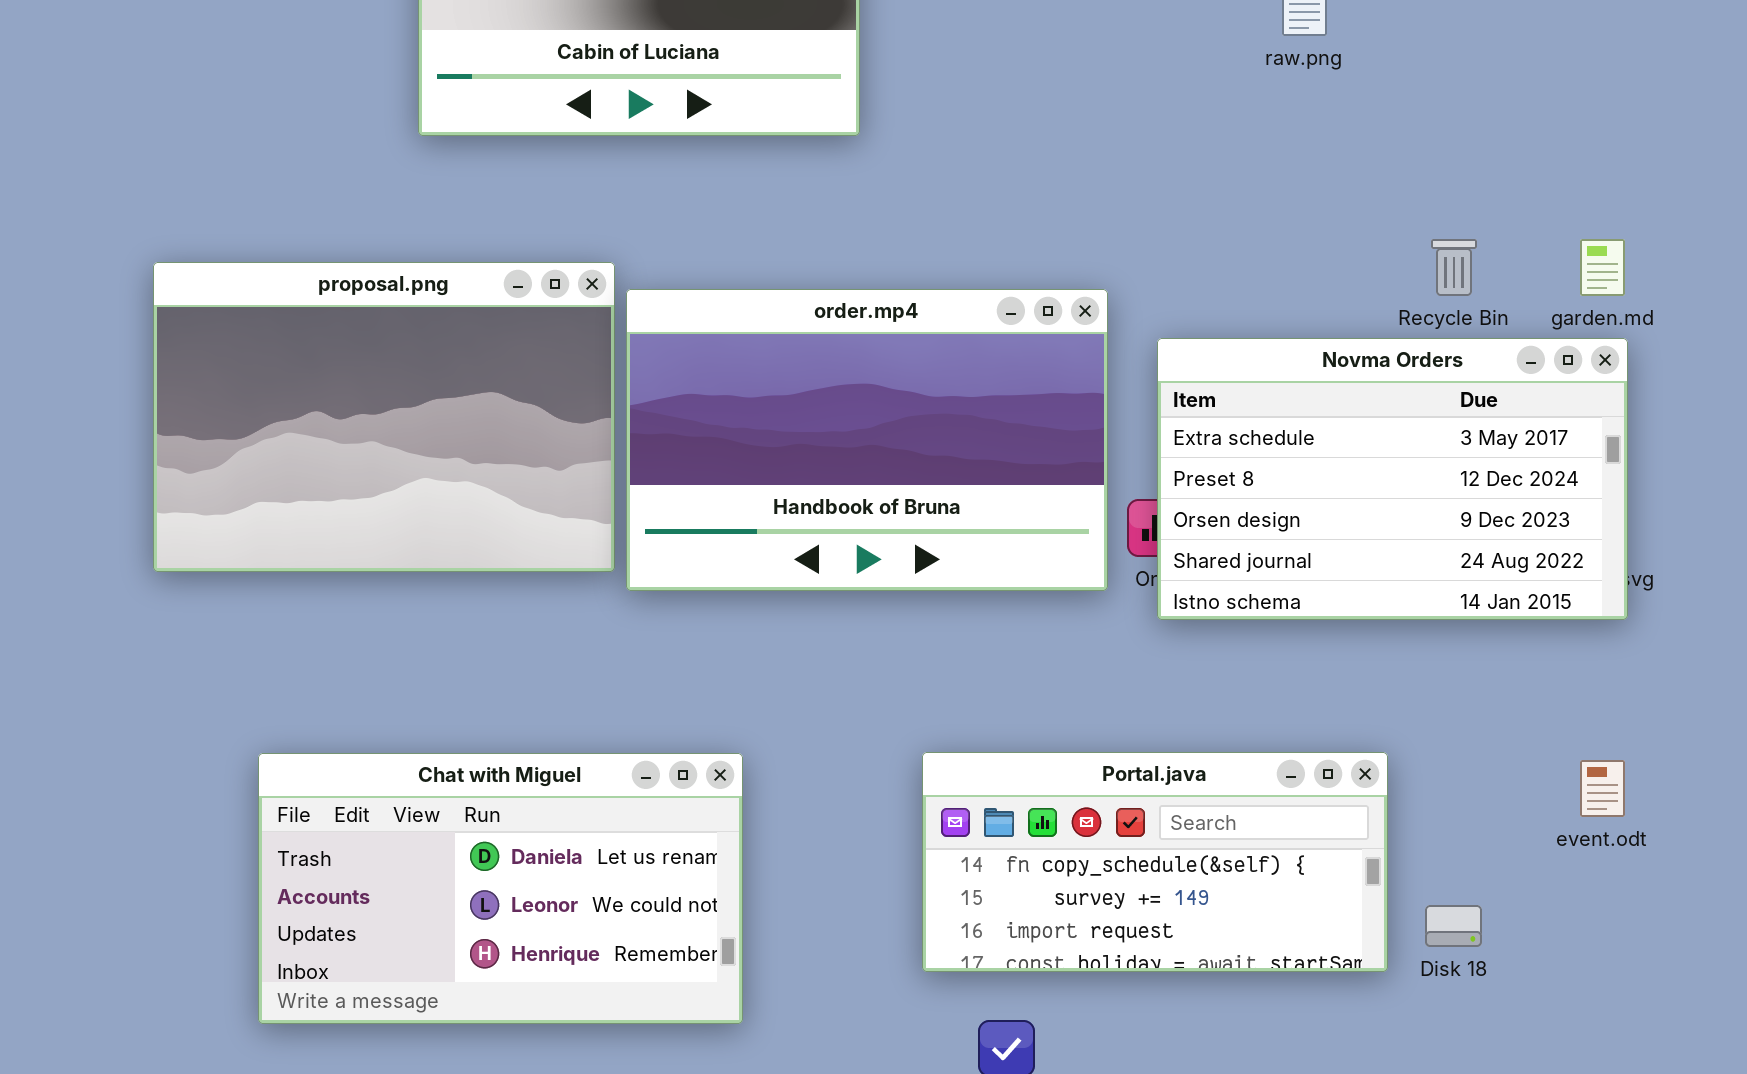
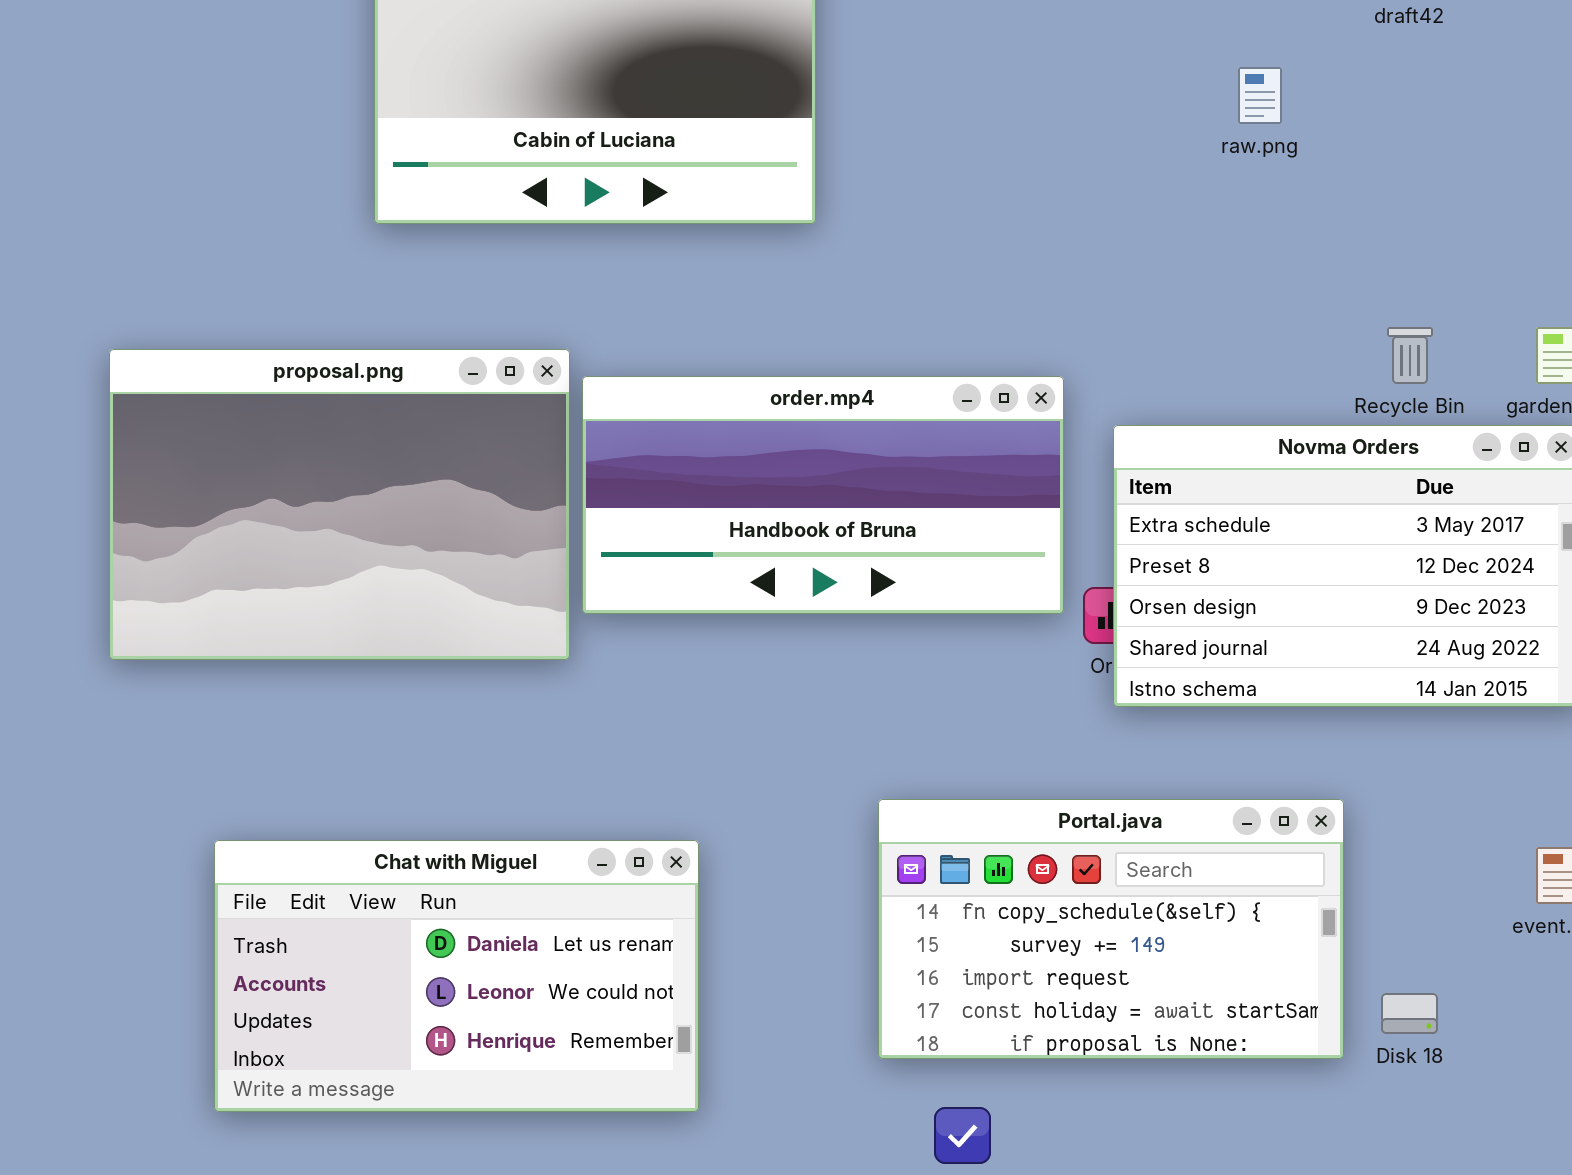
order.mp4: [626,289,1108,591] -> [582,376,1064,614], resized
Portal.java: [922,752,1388,972] -> [878,799,1344,1059], resized

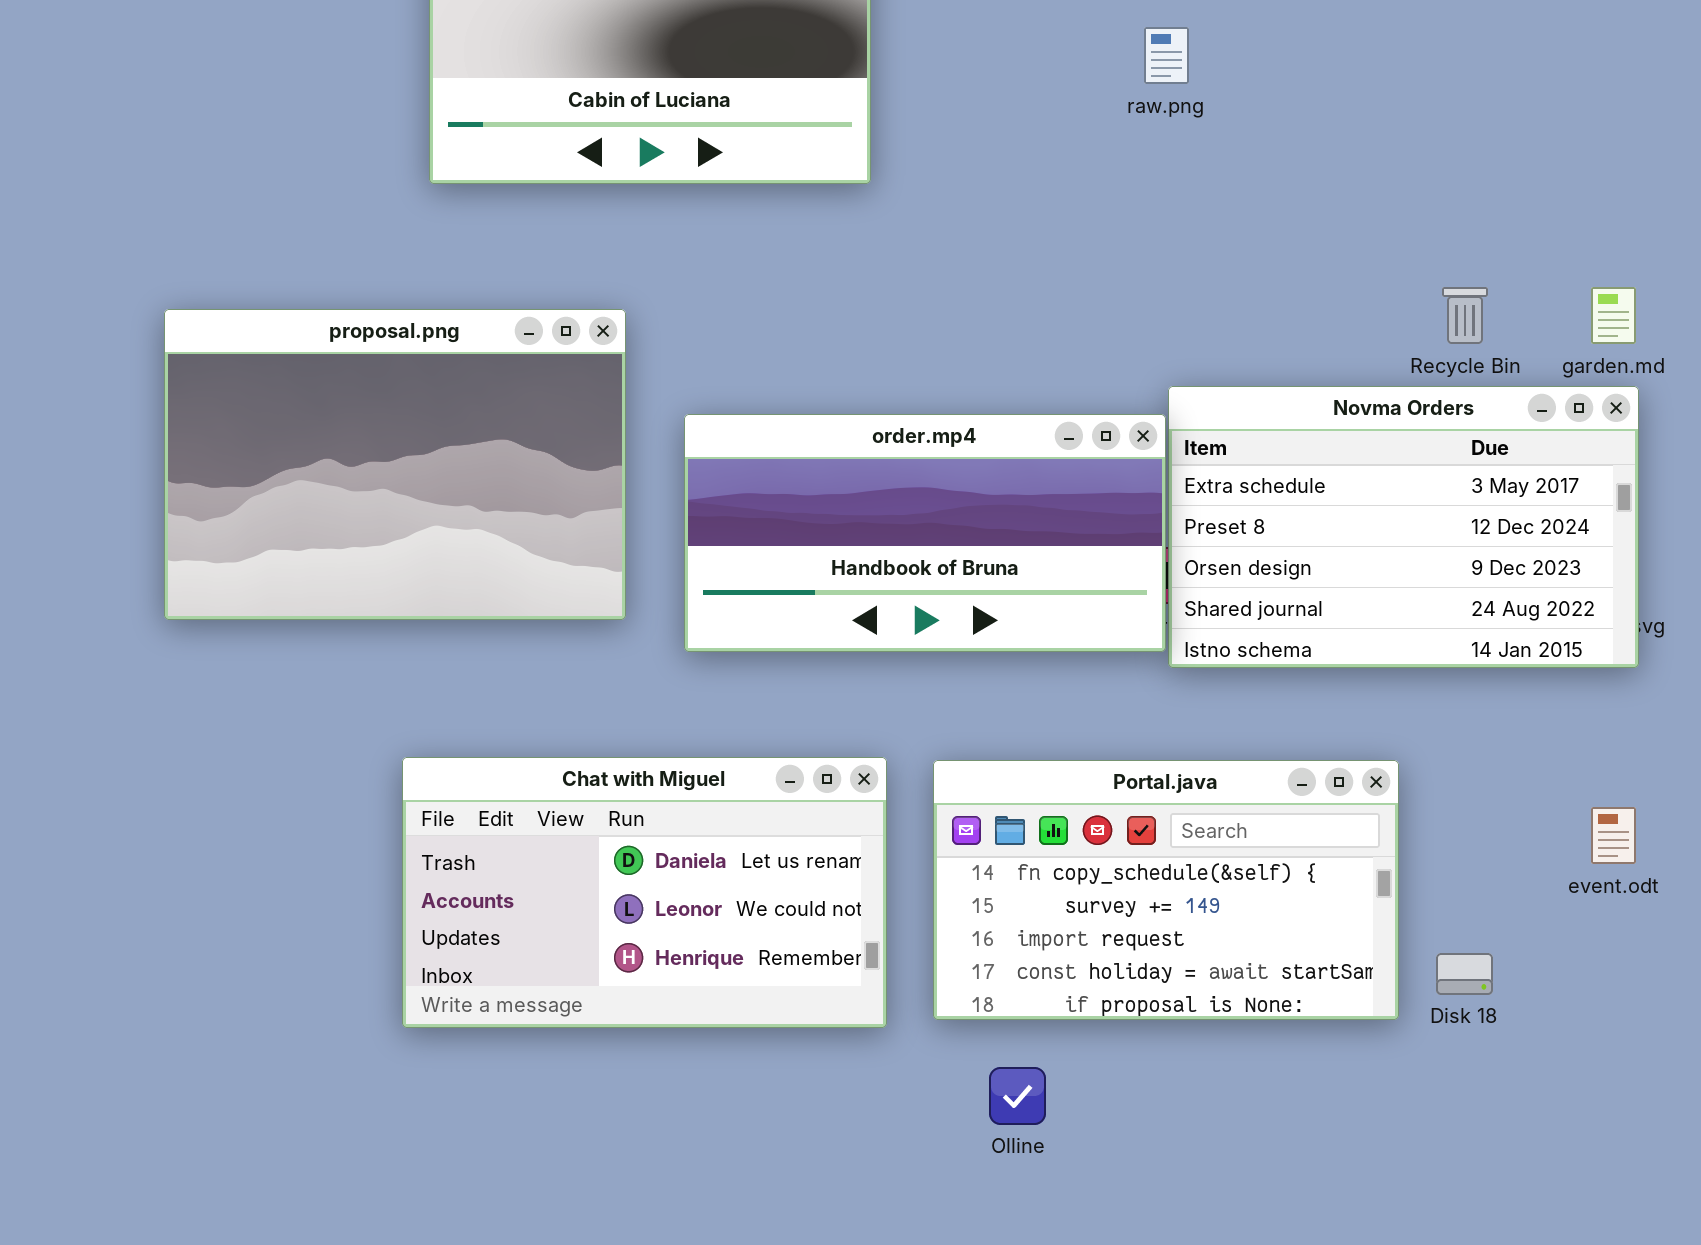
raw.png: [1238,67,1282,124] -> [1144,27,1189,84], moved
order.mp4: [582,376,1064,614] -> [684,414,1166,652], moved
Chat with Miguel: [214,840,699,1112] -> [402,757,887,1028], moved

